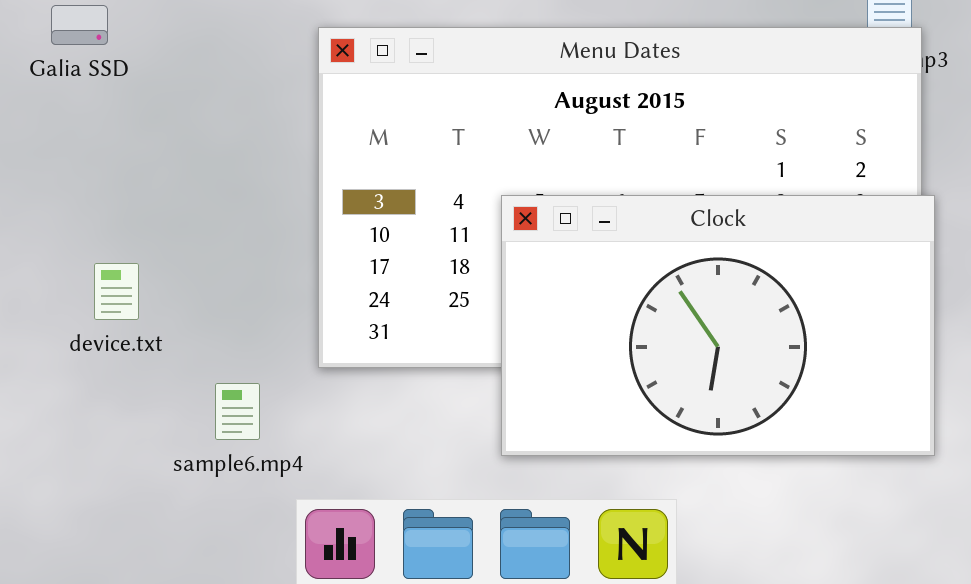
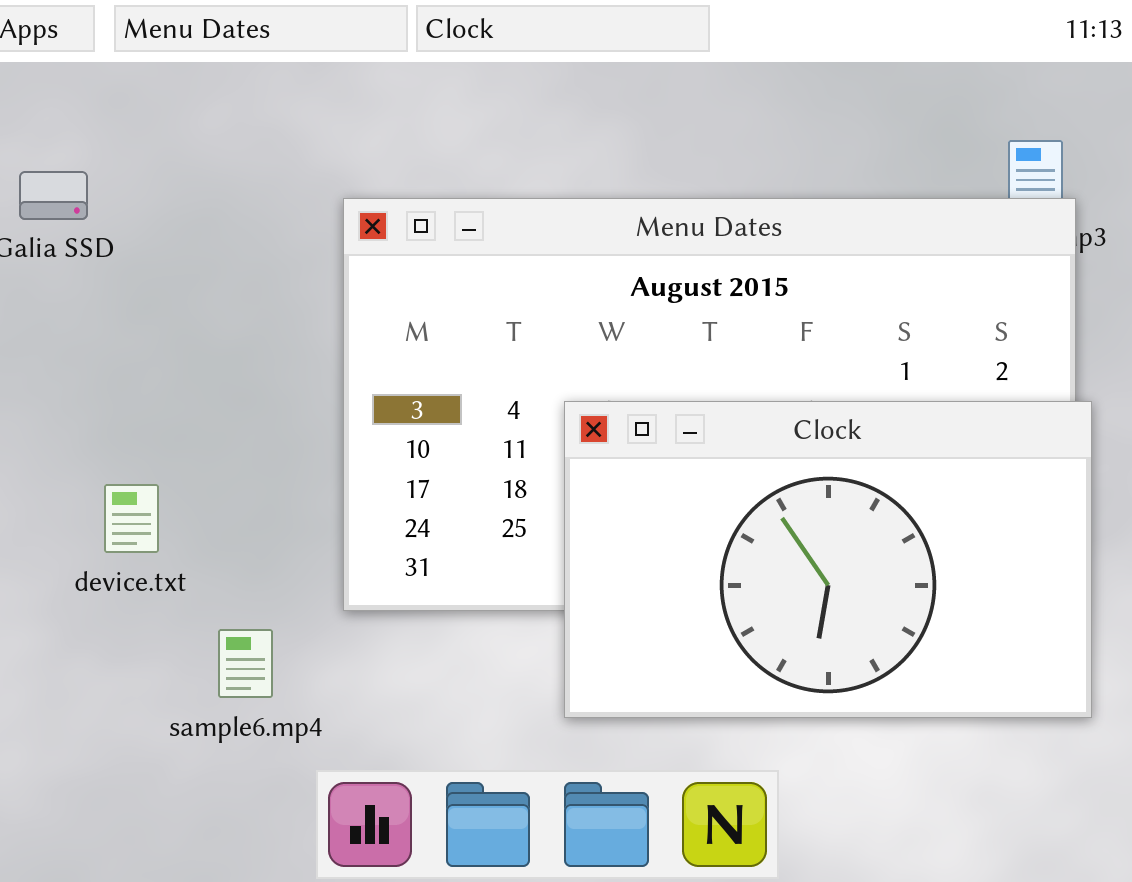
device.txt: [94,263,139,320] -> [104,484,159,553], moved

